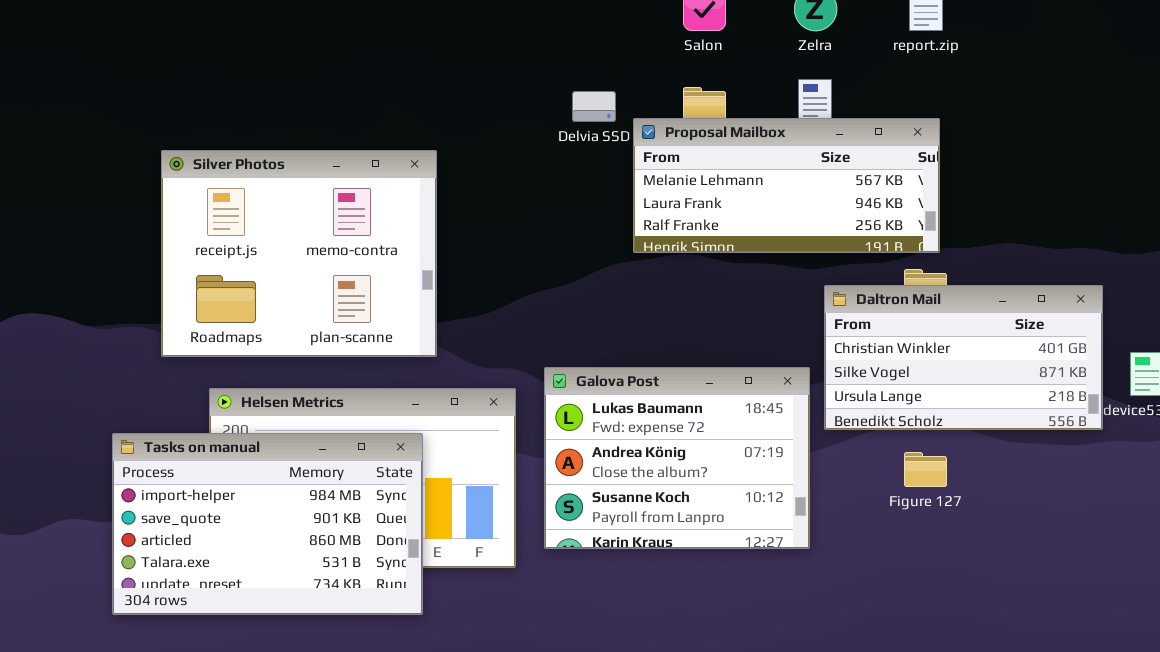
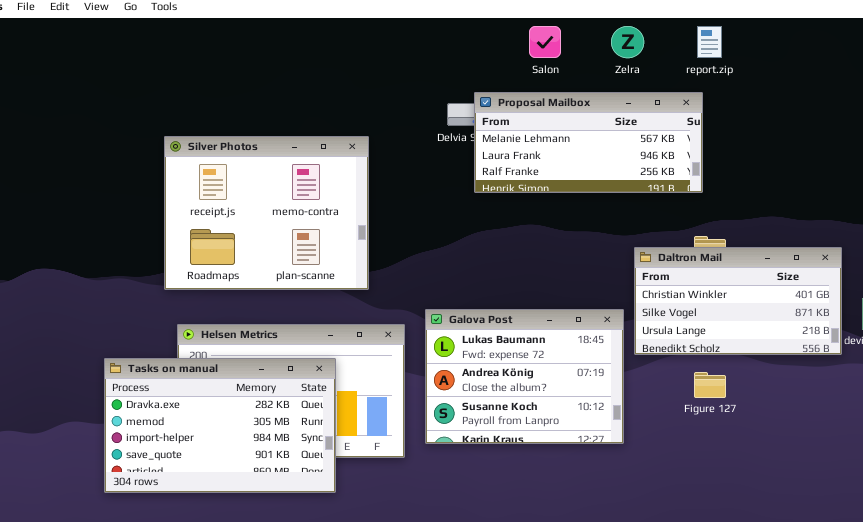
Proposal Mailbox: [633,118,940,253] -> [474,92,703,193], moved
Silver Photos: [161,150,437,357] -> [164,136,369,290], moved
Tasks on manual: [112,433,423,615] -> [104,358,336,493], scrolled up 2 rows

